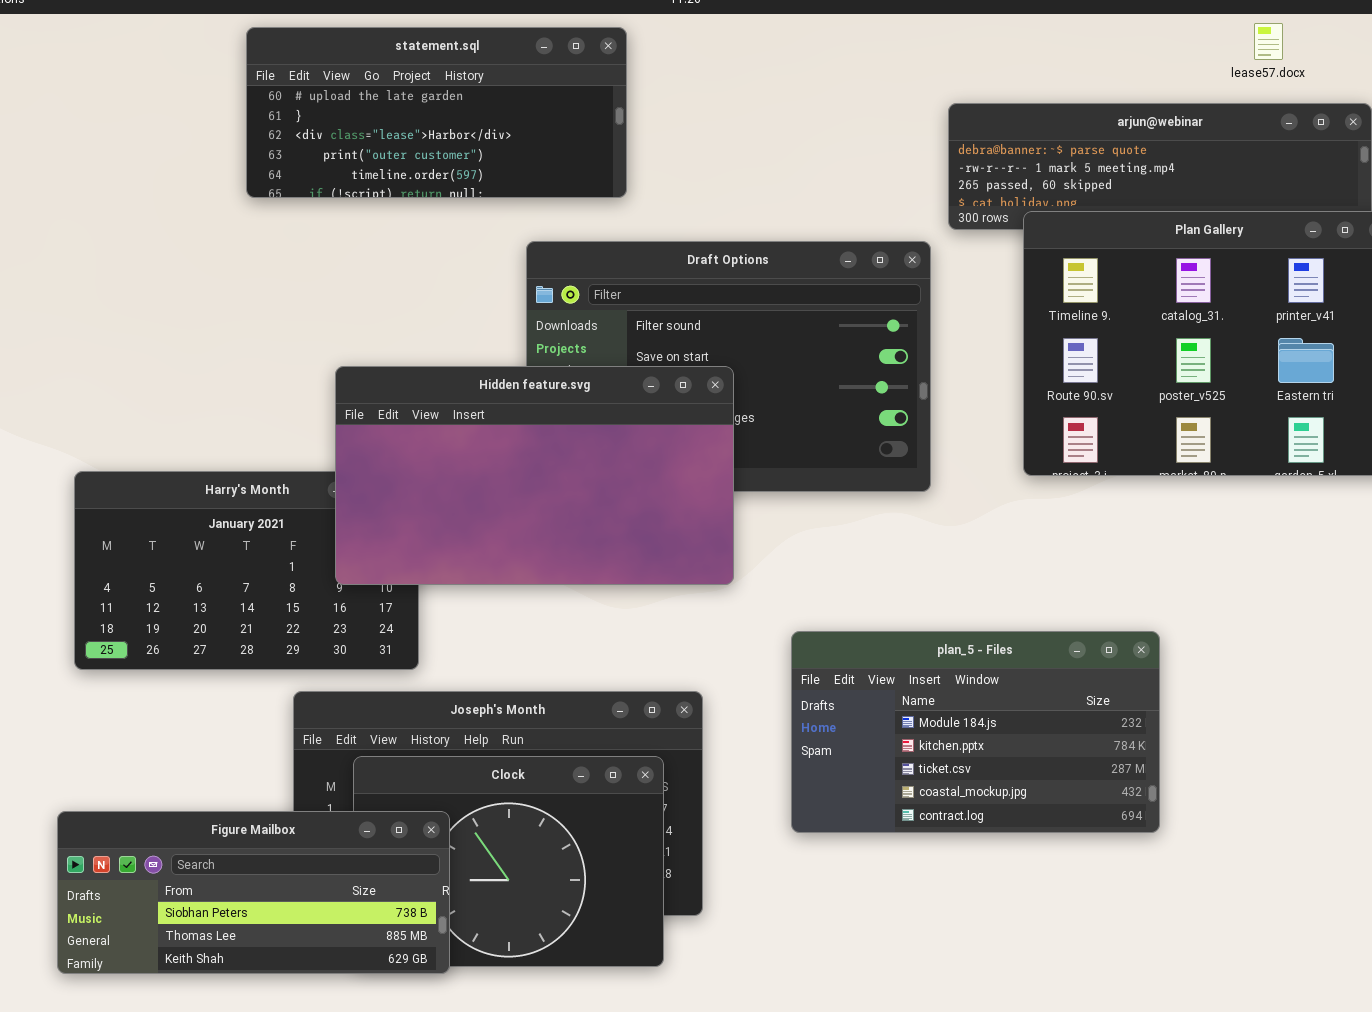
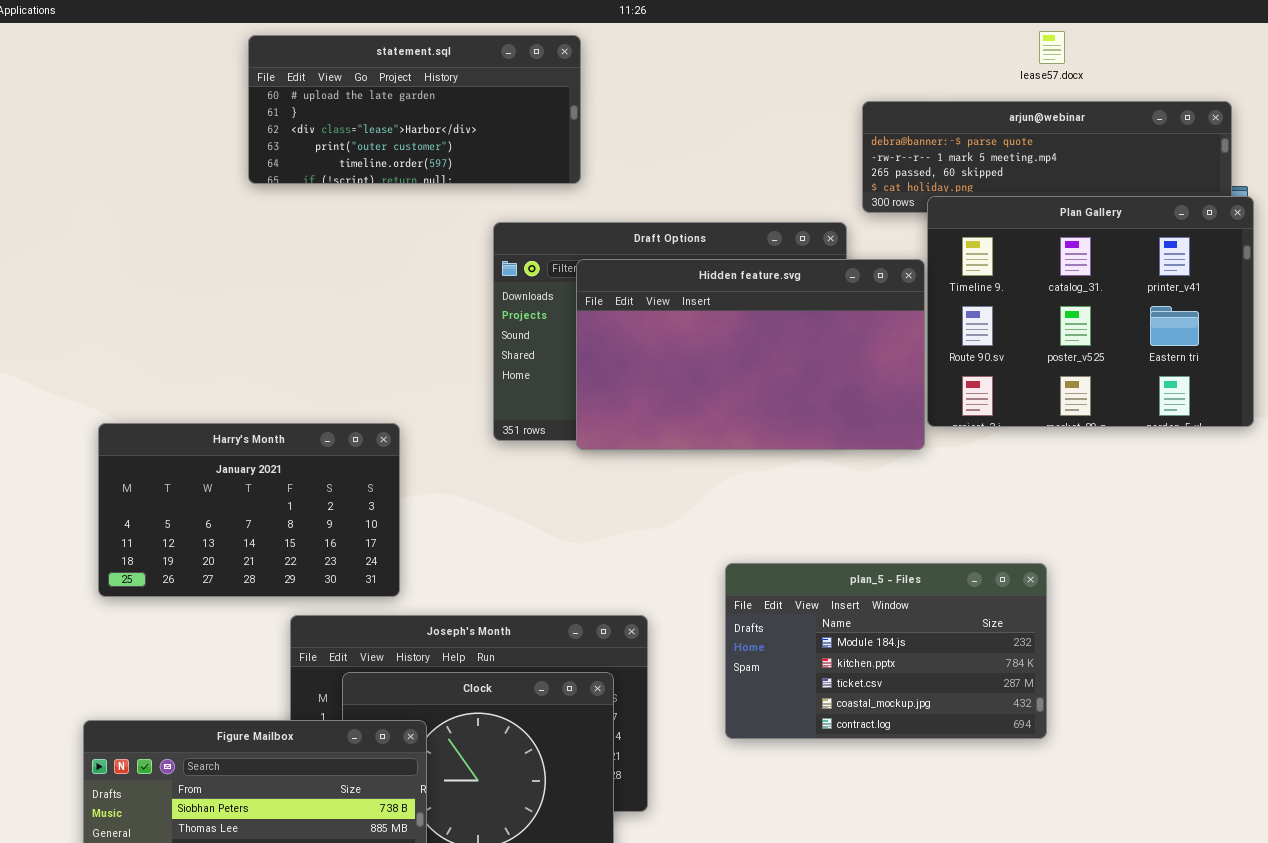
lease57.docx: [1254,23,1283,60] -> [1039,31,1065,64], moved
Hidden feature.svg: [335,366,734,585] -> [576,259,925,450], moved

